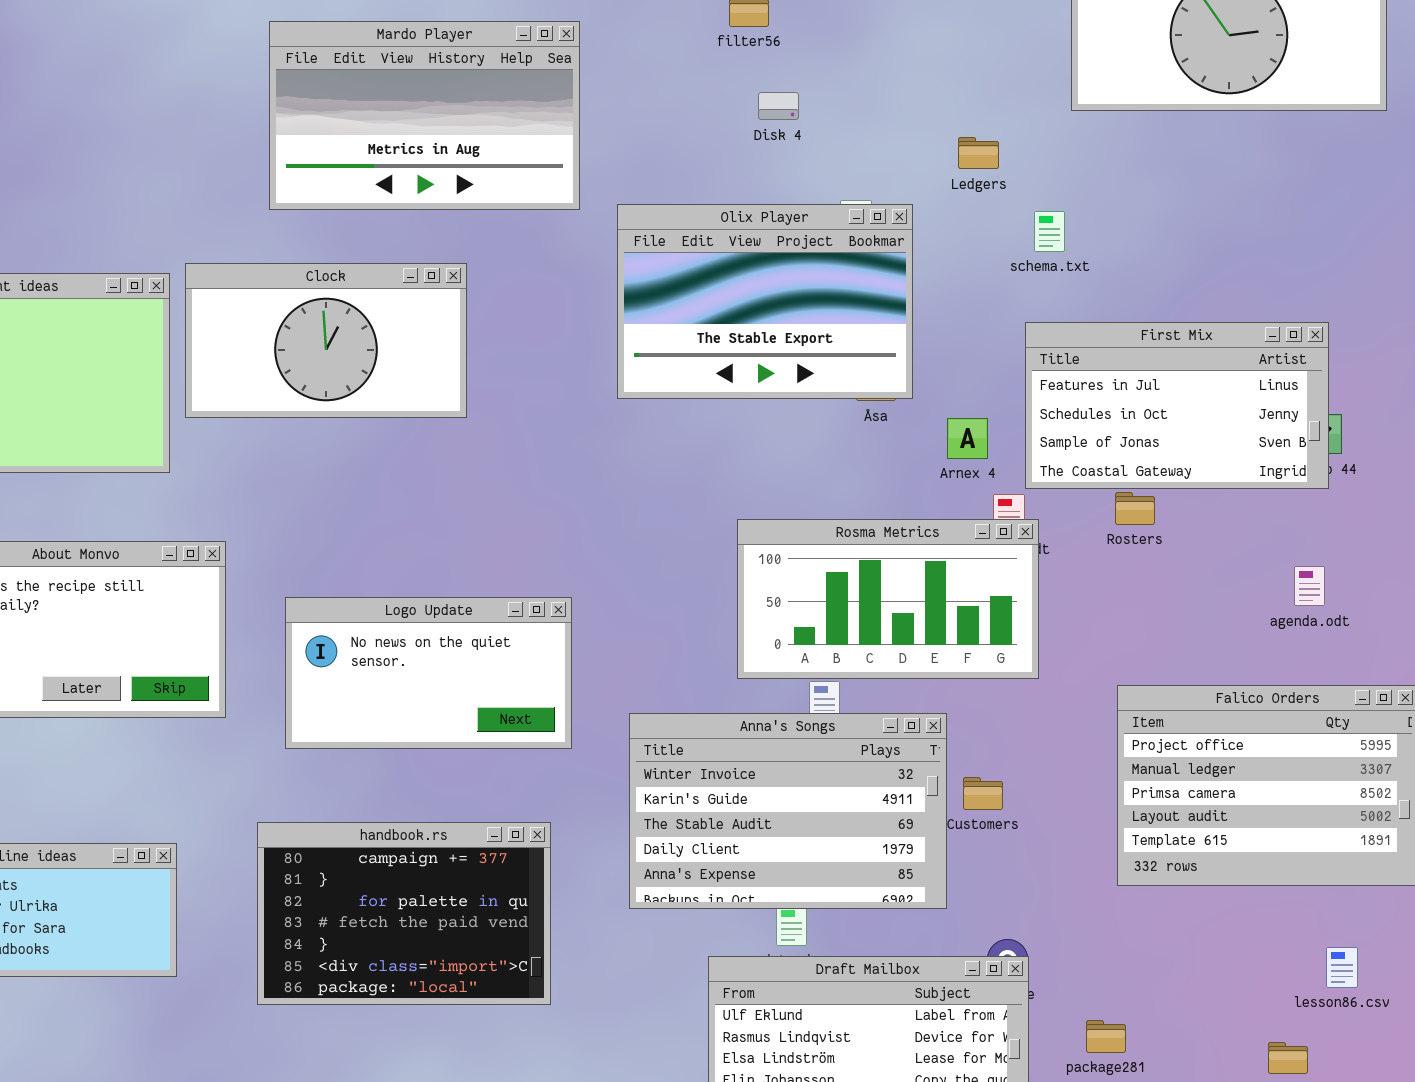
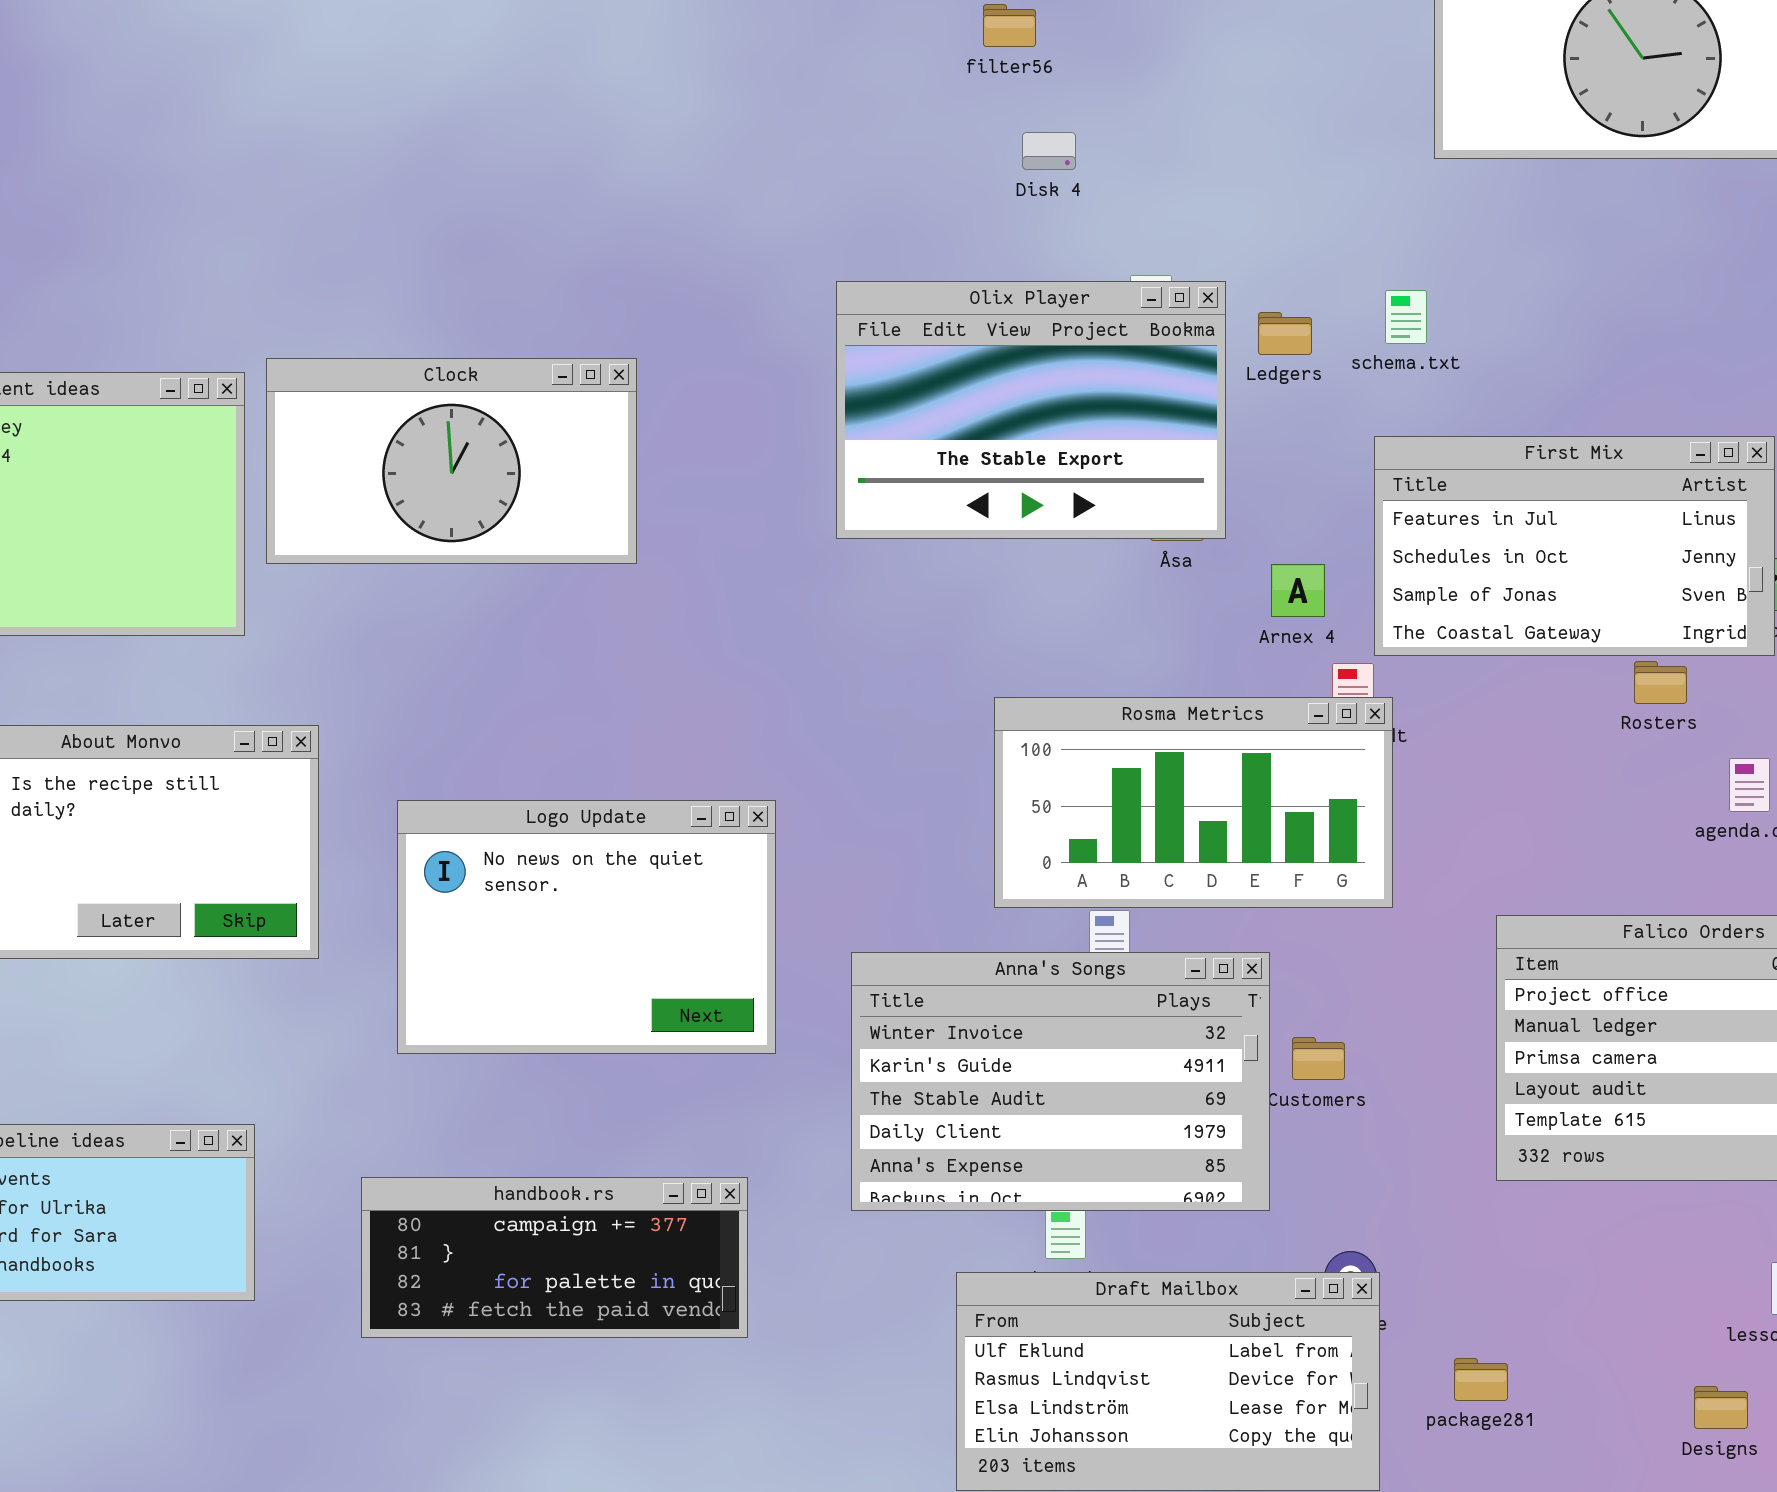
Mardo Player: [269,21,580,210] -> none, closed
Ledgers: [958,137,999,169] -> [1258,312,1312,355], moved
Rosters: [1115,492,1155,525] -> [1634,661,1687,704], moved
Logo Update: [285,597,572,749] -> [397,800,776,1054], resized
handbook.rs: [257,822,551,1005] -> [361,1177,748,1338], resized

